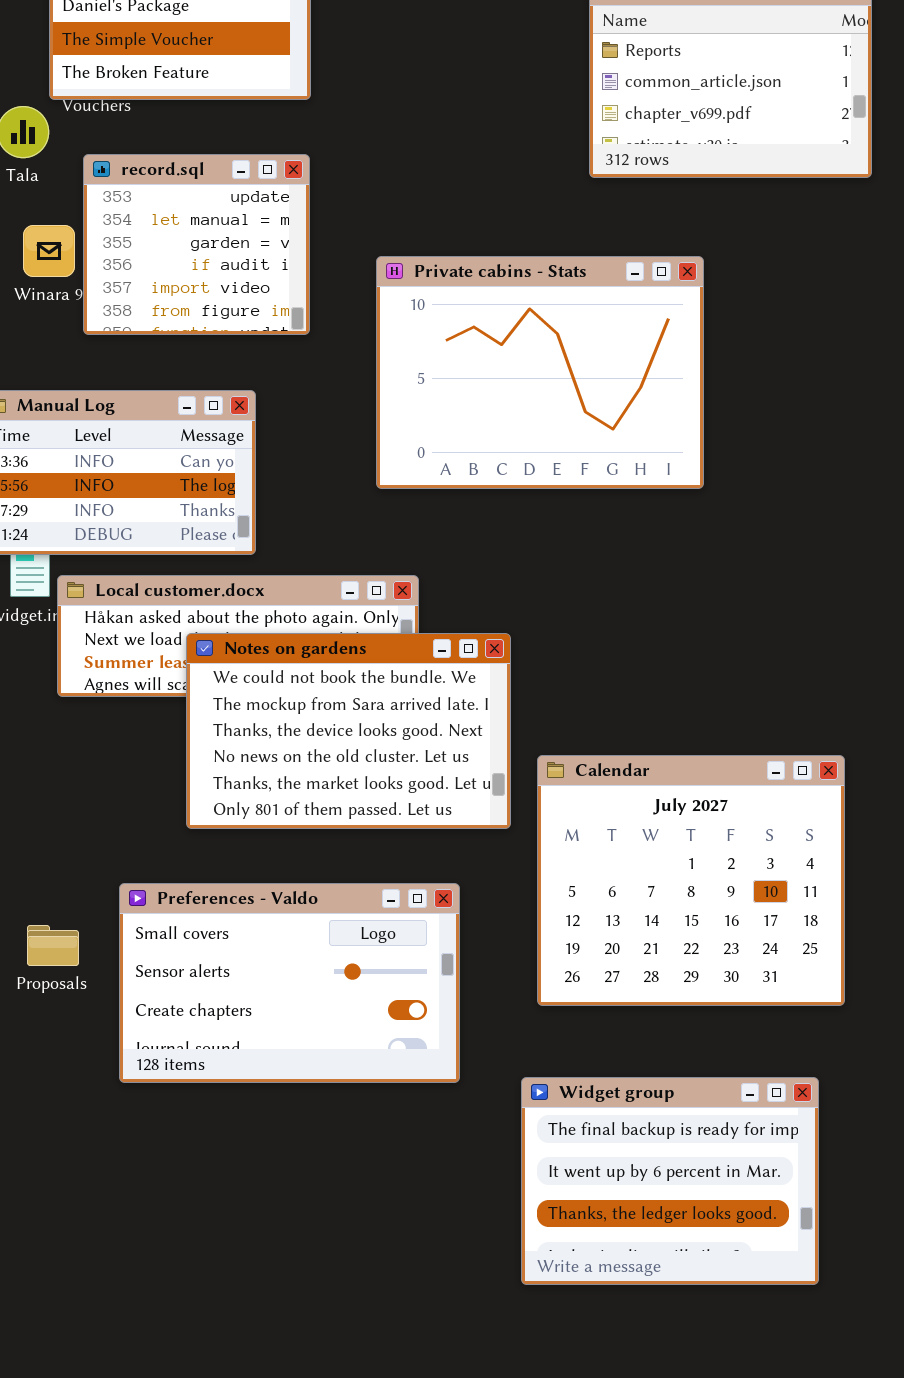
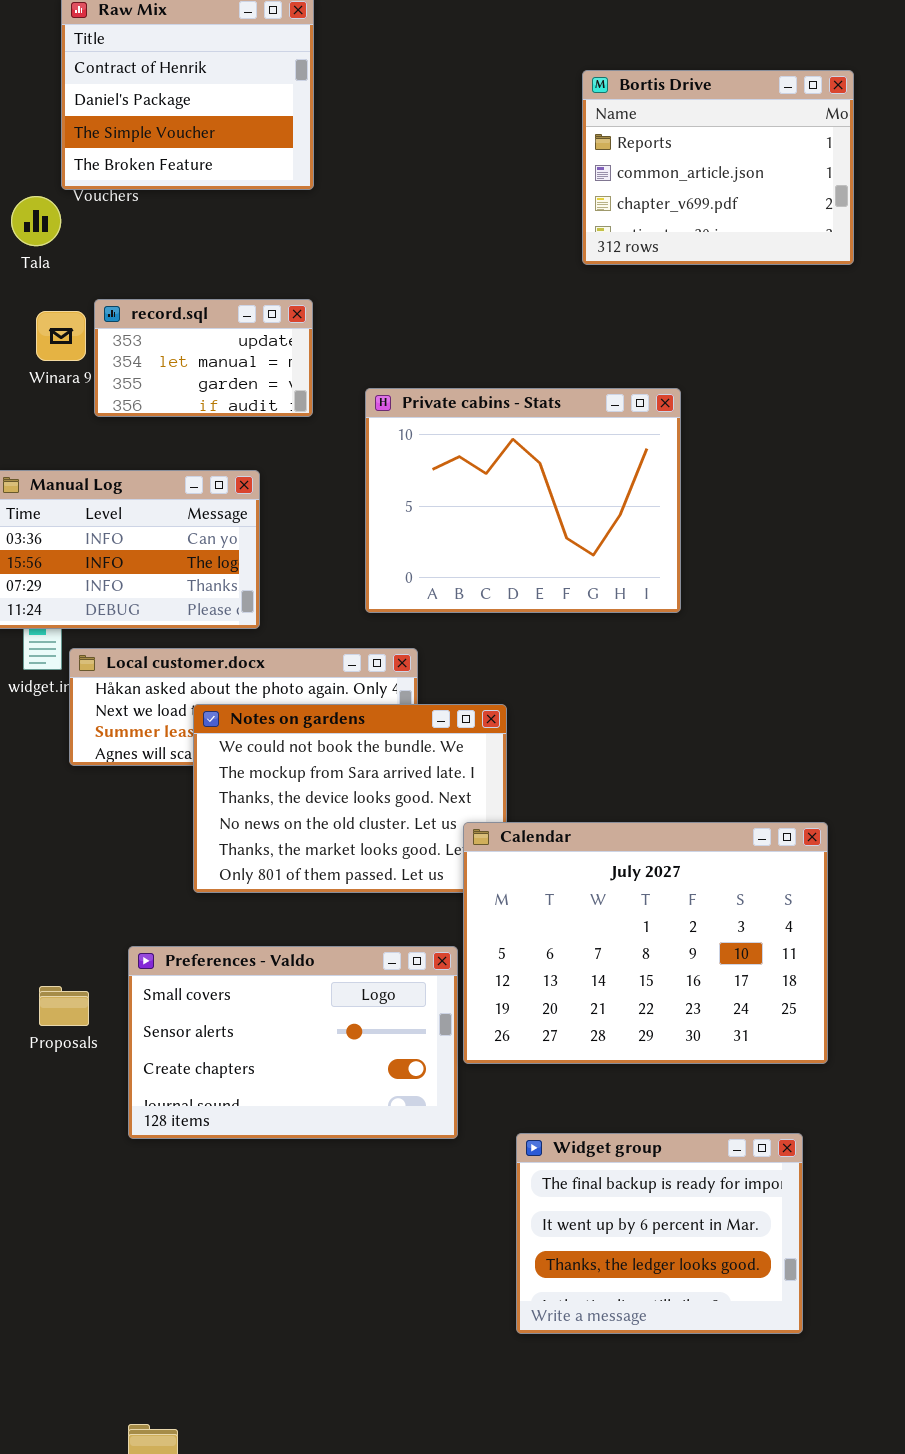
record.sql: [83,154,310,335] -> [94,299,313,417], resized
Private cabins - Stats: [376,256,704,489] -> [365,388,681,613], moved
Calendar: [537,755,845,1006] -> [463,822,828,1064], resized

